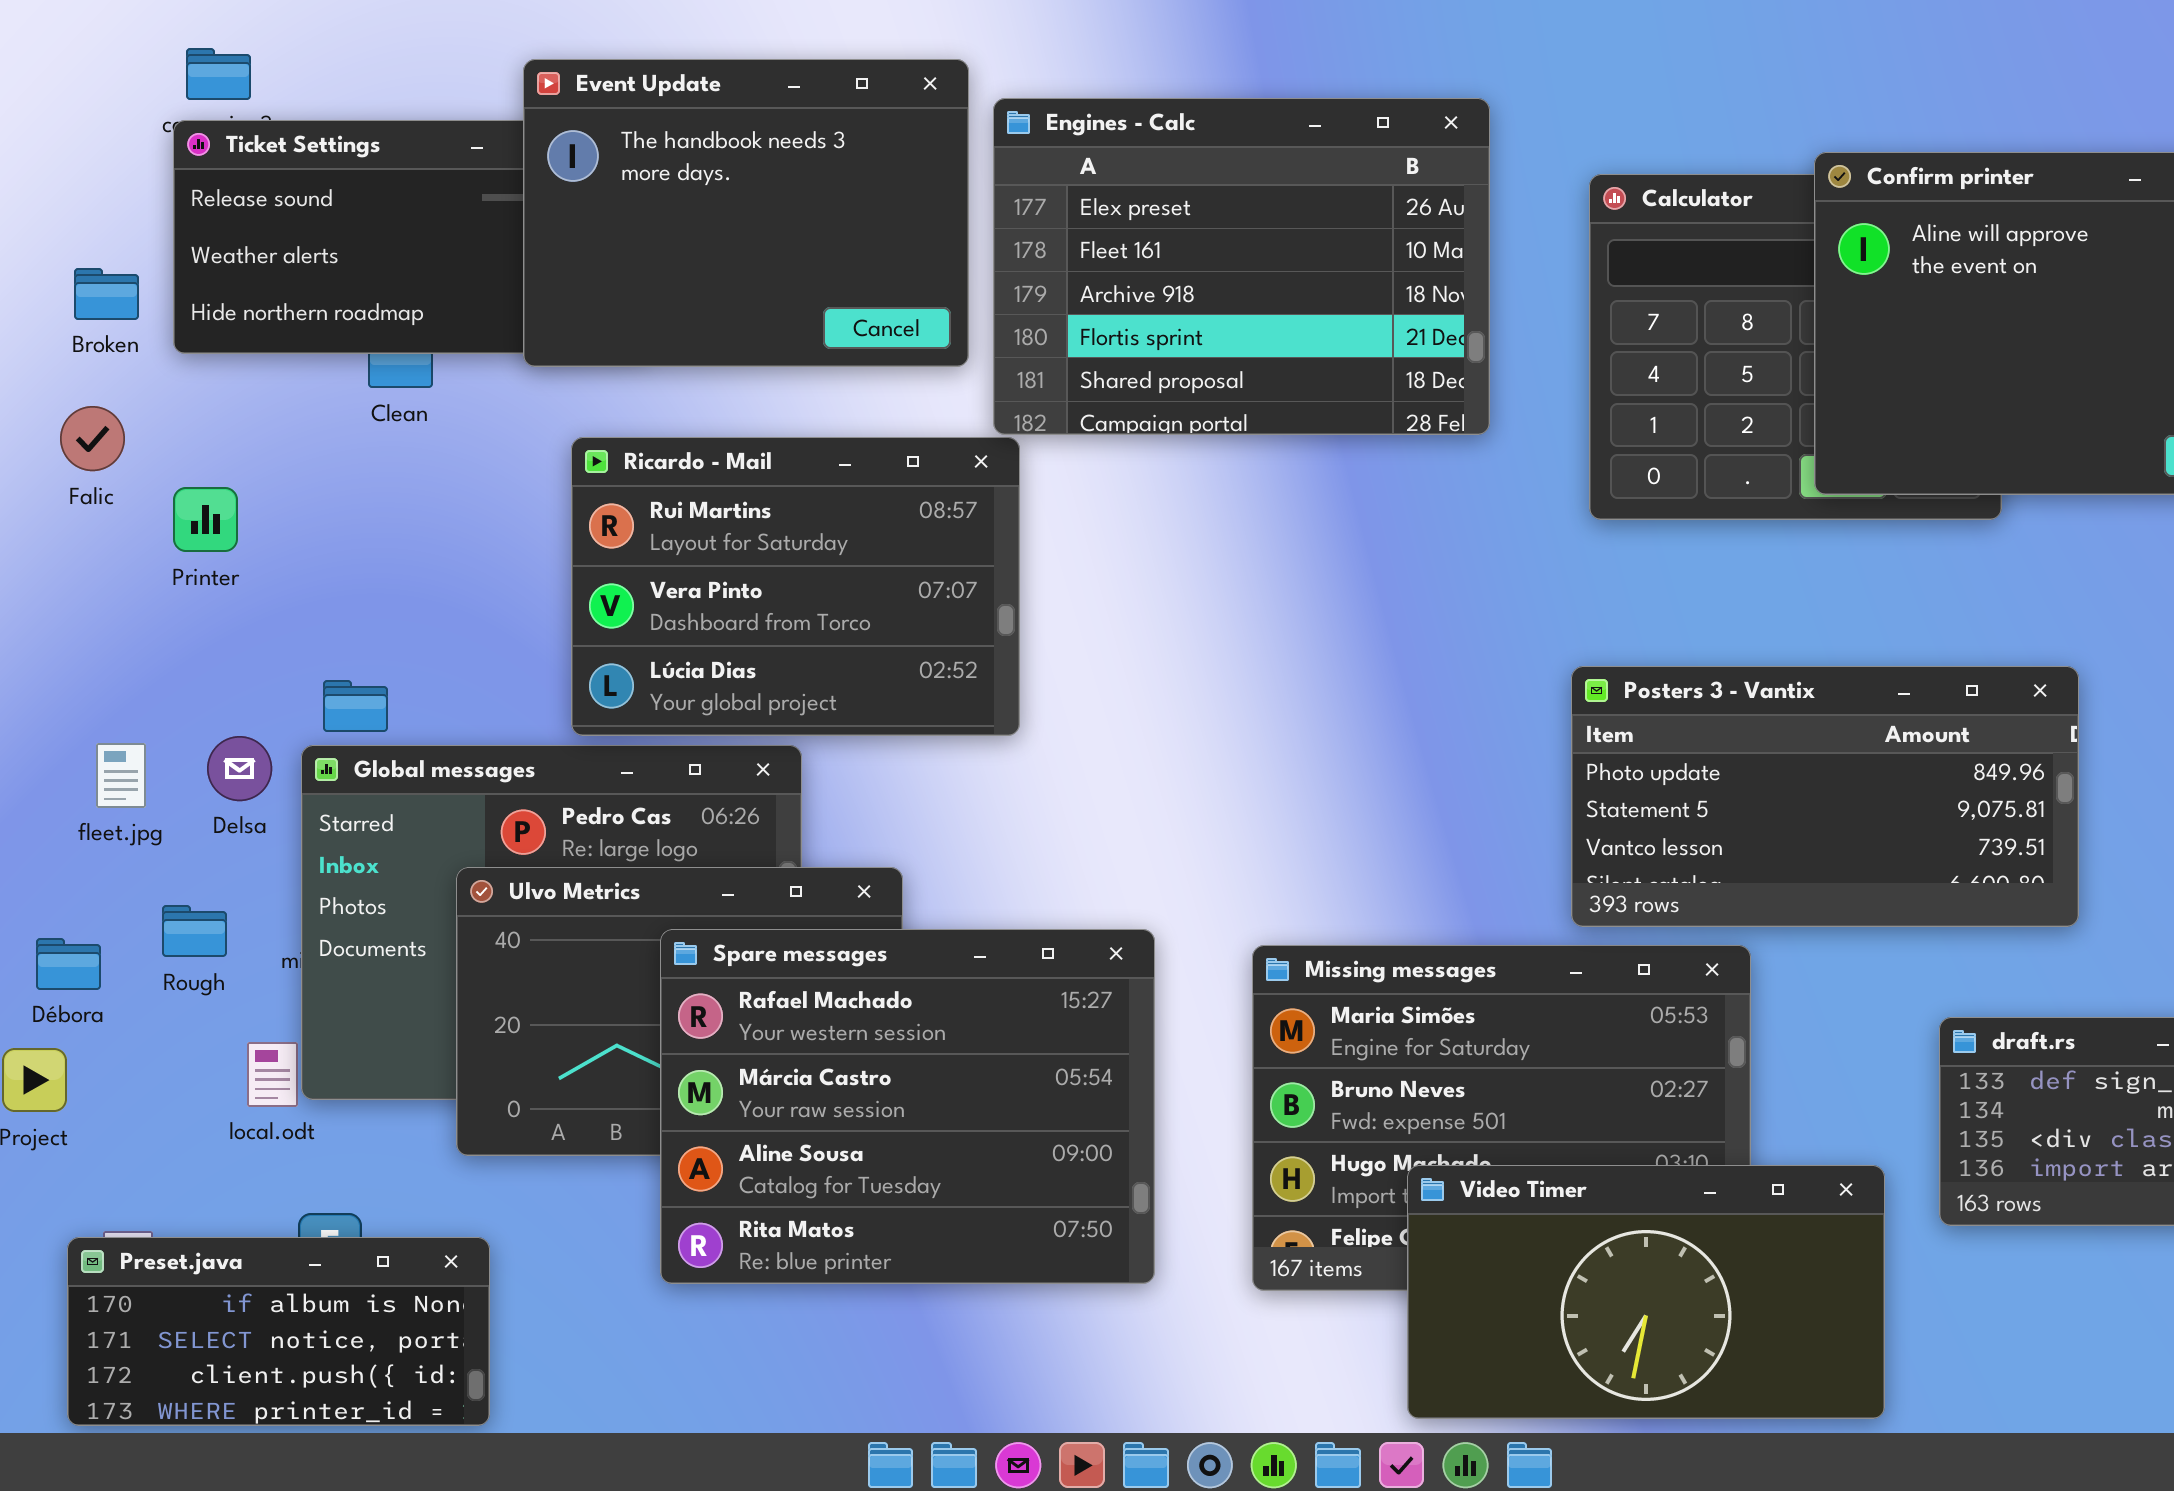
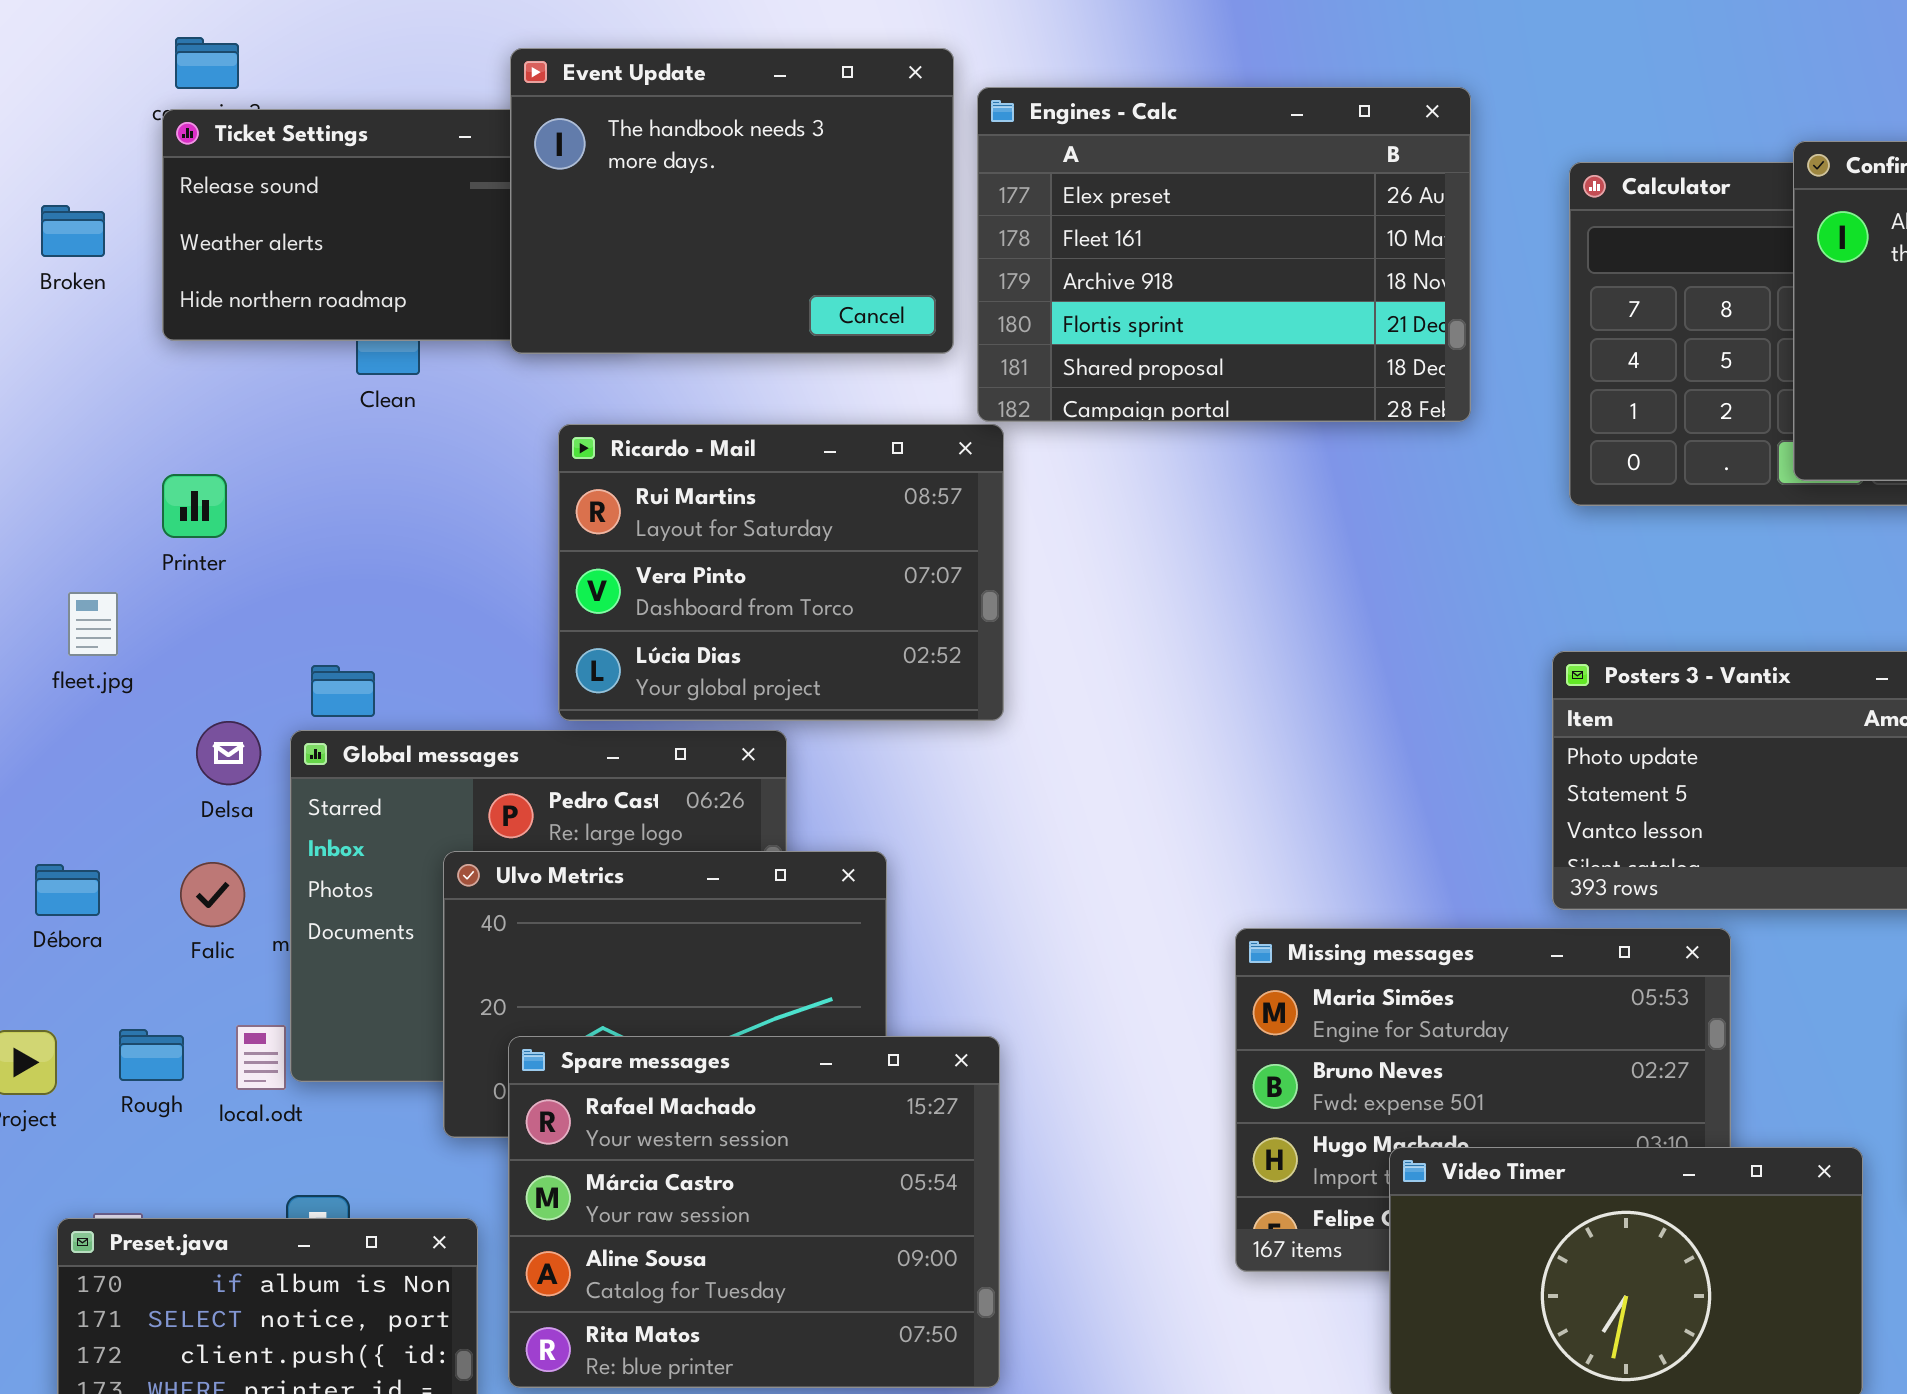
Broken: [74,268,139,320] -> [41,205,105,257], moved
Falic: [60,406,125,471] -> [180,862,245,927], moved
fleet.jpg: [96,743,146,808] -> [68,592,118,656], moved
Rough: [162,905,227,957] -> [119,1029,184,1081], moved
Spare messages: [660,929,1155,1284] -> [508,1036,1000,1388], moved
Débora: [36,938,101,990] -> [35,864,100,916], moved

